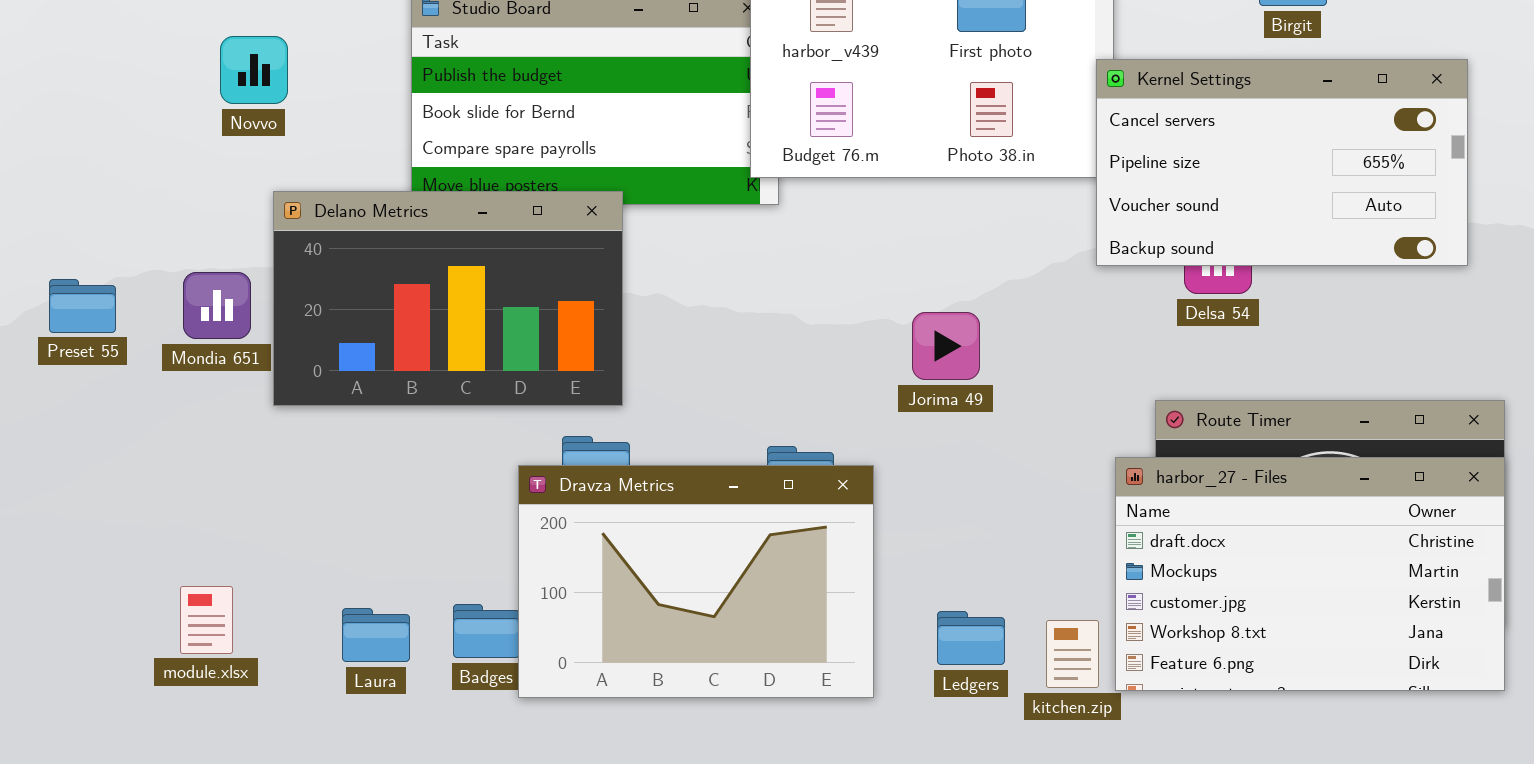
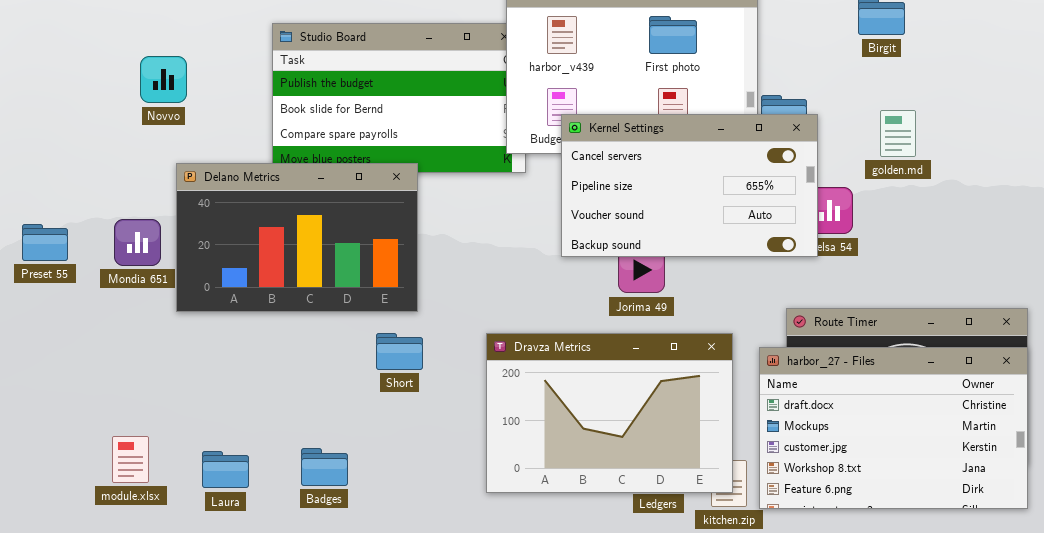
Kernel Settings: [1096,59,1468,266] -> [561,114,818,257], moved
Dravza Metrics: [518,465,874,698] -> [486,333,733,493], moved
Laura: [342,608,410,662] -> [202,451,249,488], moved

